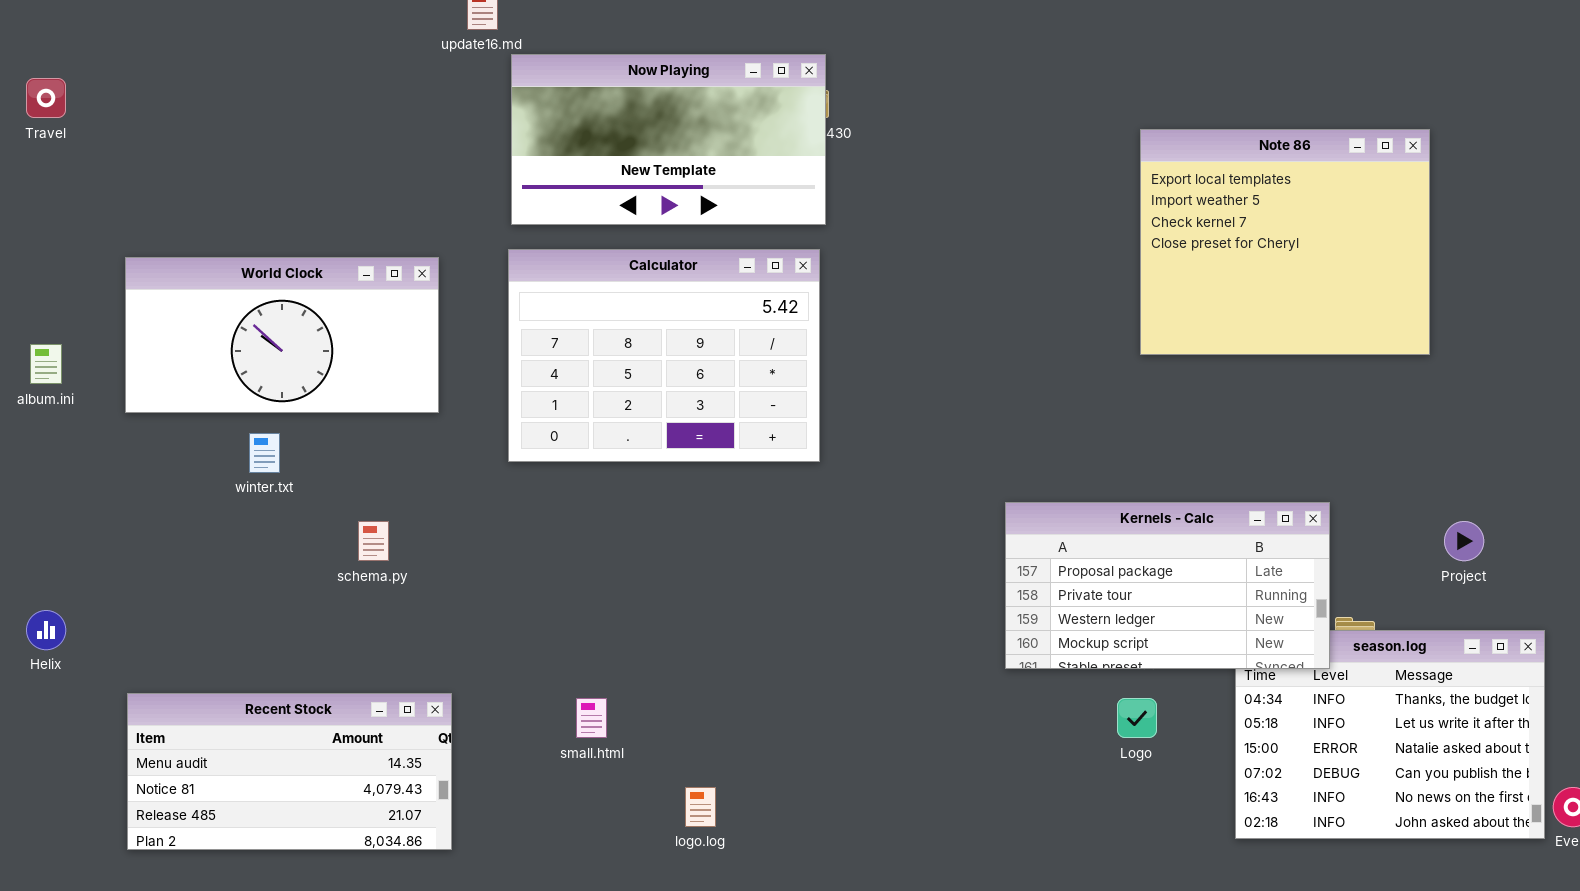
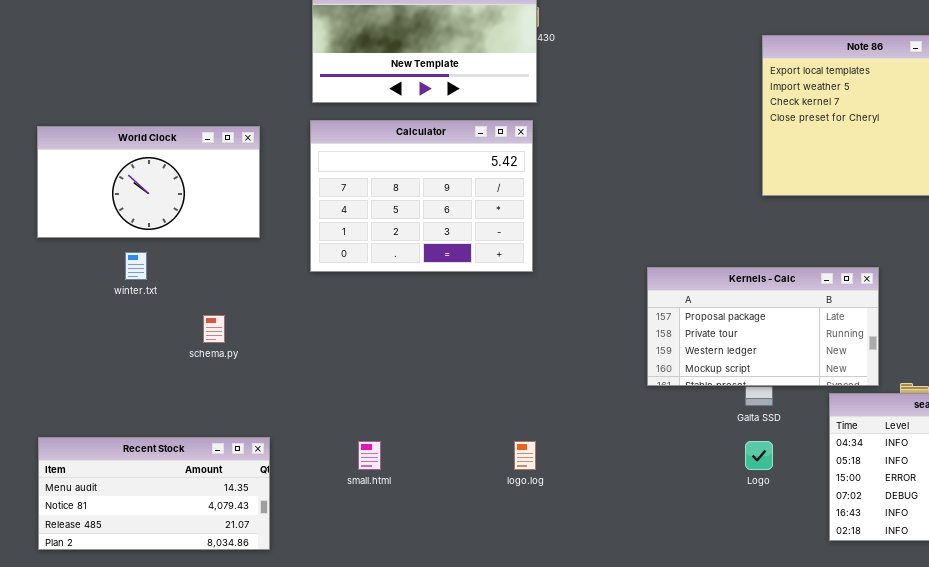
Kernels - Calc: [1005,502,1330,669] -> [647,267,879,386], moved
logo.log: [685,787,716,827] -> [514,441,536,470], moved

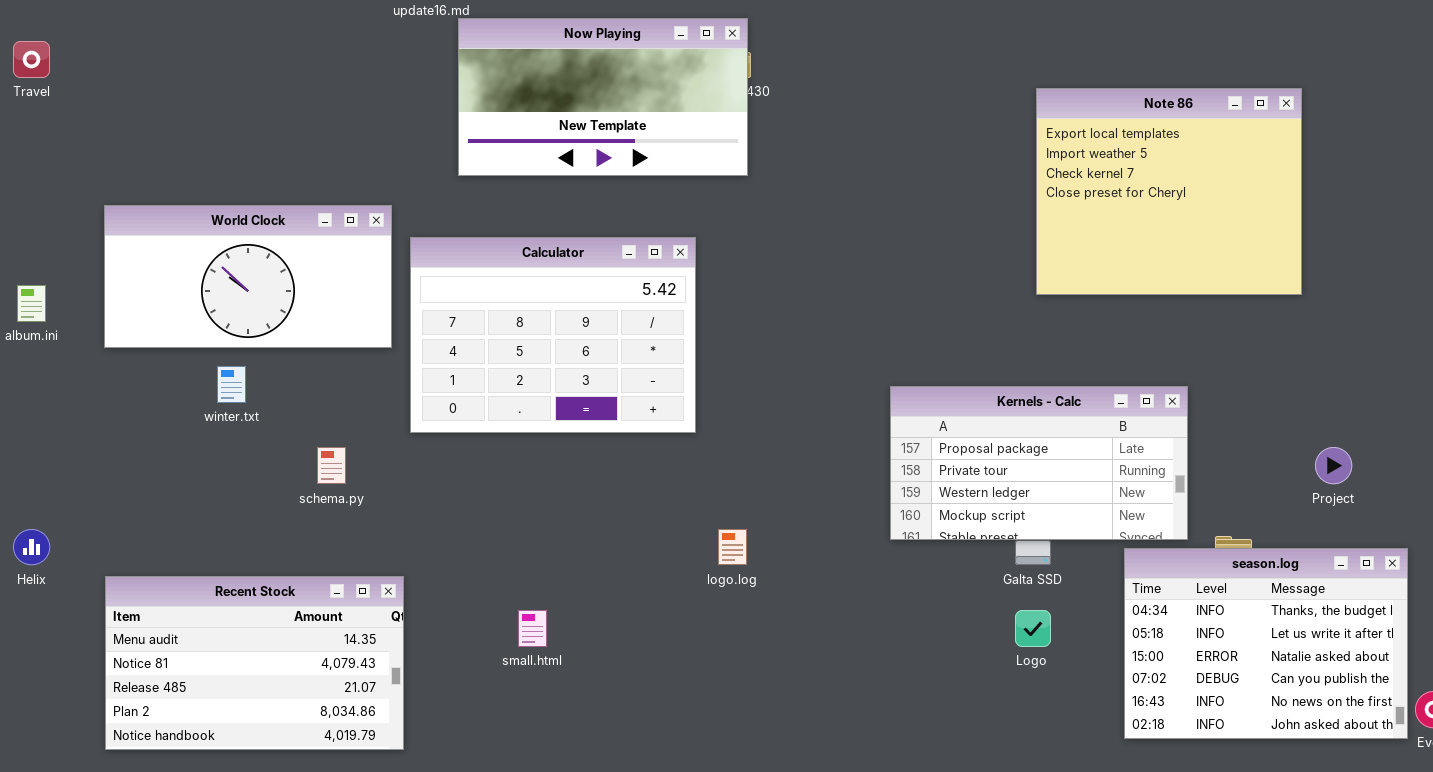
Calculator: [310,120,533,272] -> [410,237,696,433], moved
Recent Stock: [38,437,270,550] -> [105,576,404,750], resized
logo.log: [514,441,536,470] -> [718,529,747,565], moved

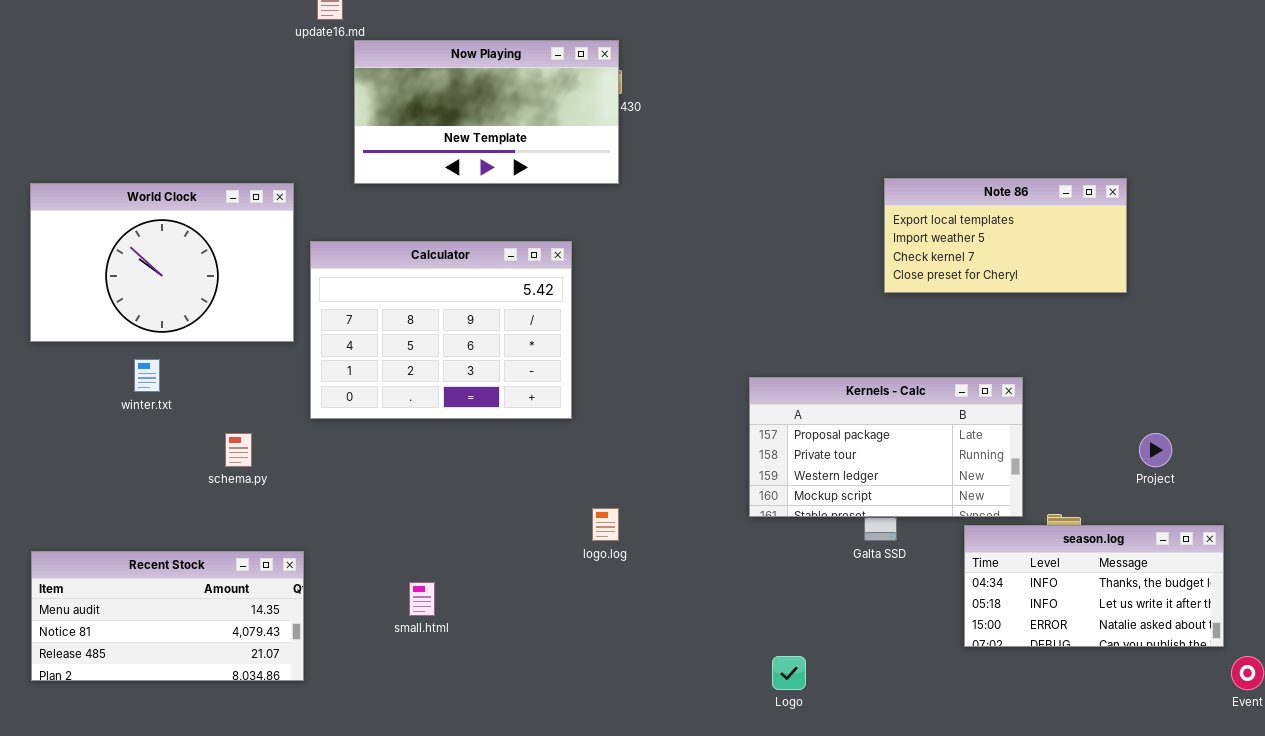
Note 86: [1036,88,1302,295] -> [884,178,1127,293], resized
World Clock: [104,205,392,348] -> [30,183,294,342], resized
season.log: [1124,548,1408,739] -> [964,525,1224,647], resized
Recent Stock: [105,576,404,750] -> [31,551,304,681], resized
Logo: [1015,610,1051,647] -> [772,656,806,690], moved

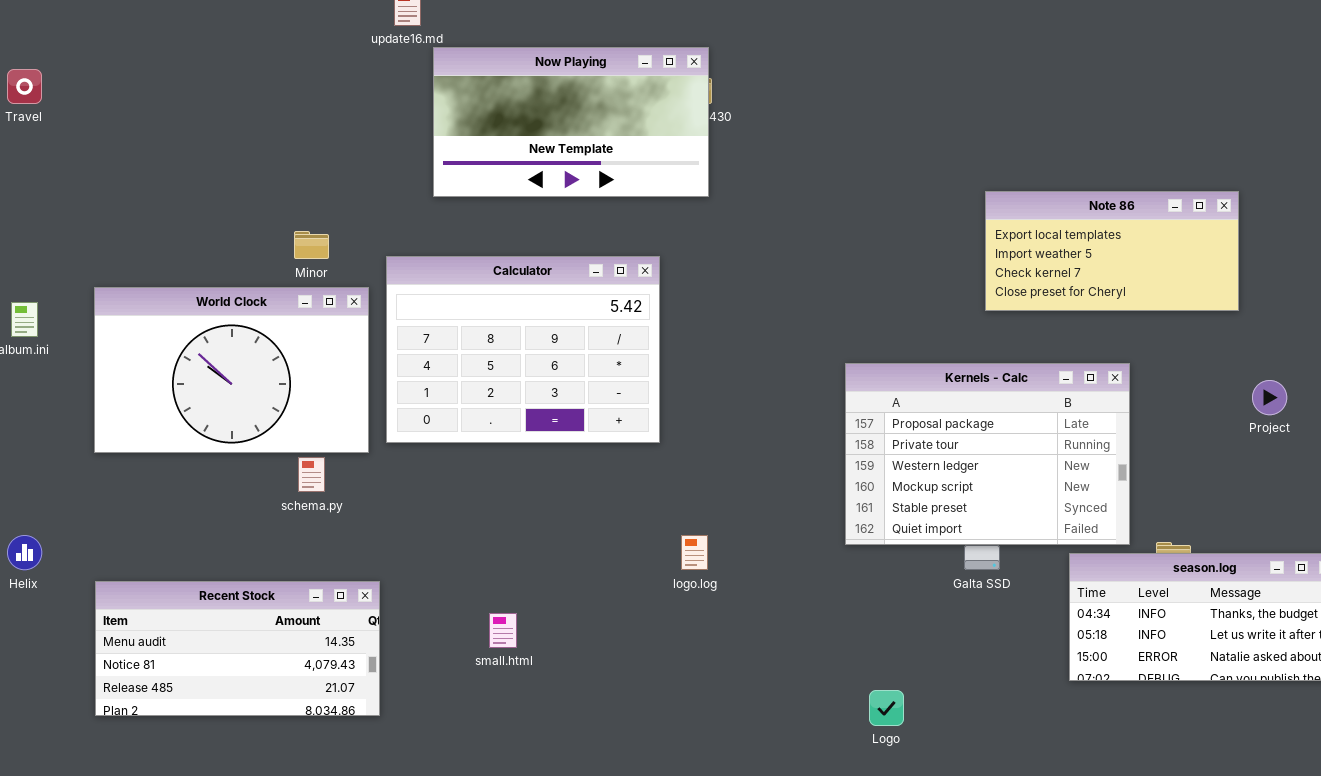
World Clock: [30,183,294,342] -> [94,287,369,453], moved
Kernels - Calc: [749,377,1023,517] -> [845,363,1130,545], resized
Project: [1139,433,1172,467] -> [1252,380,1287,415], moved

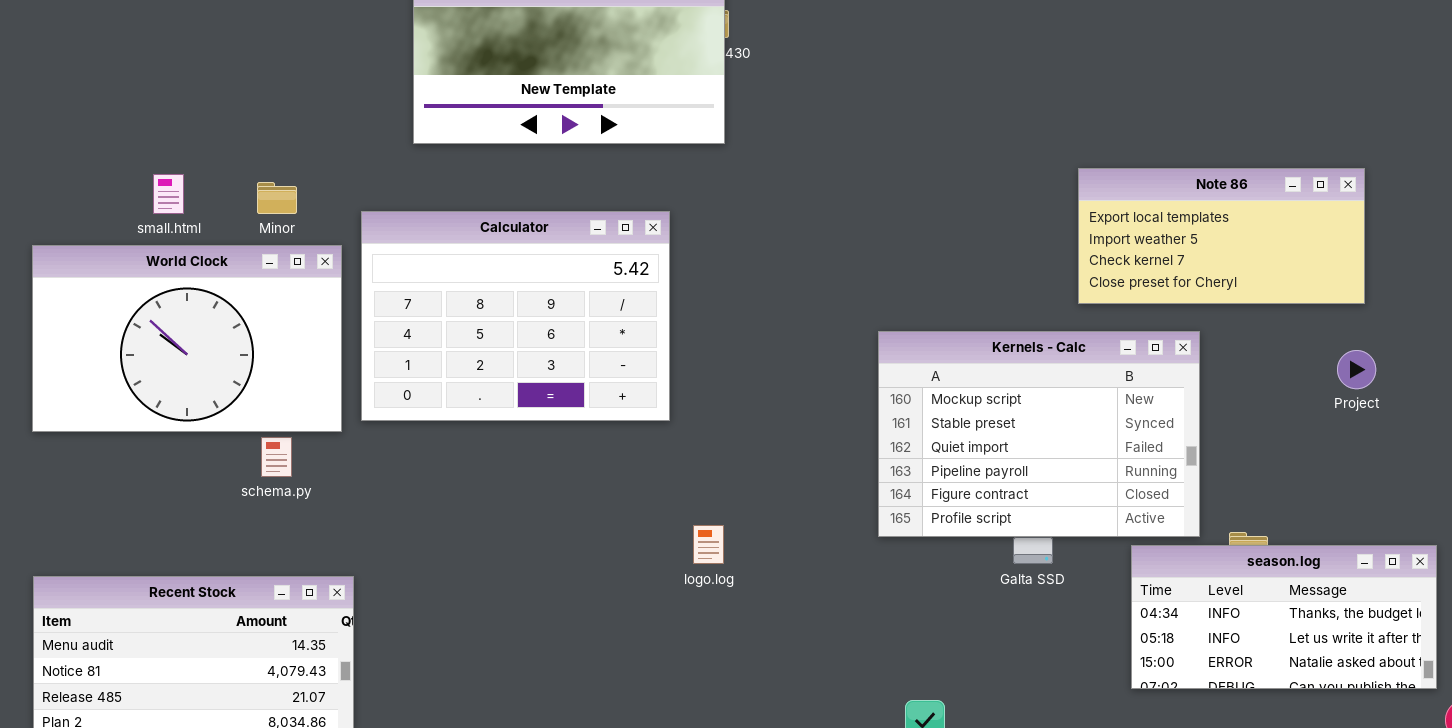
Note 86: [985,191,1239,311] -> [1078,168,1365,304], moved
Kernels - Calc: [845,363,1130,545] -> [878,331,1200,537], scrolled down 3 rows
small.html: [489,613,517,648] -> [153,174,184,214], moved

